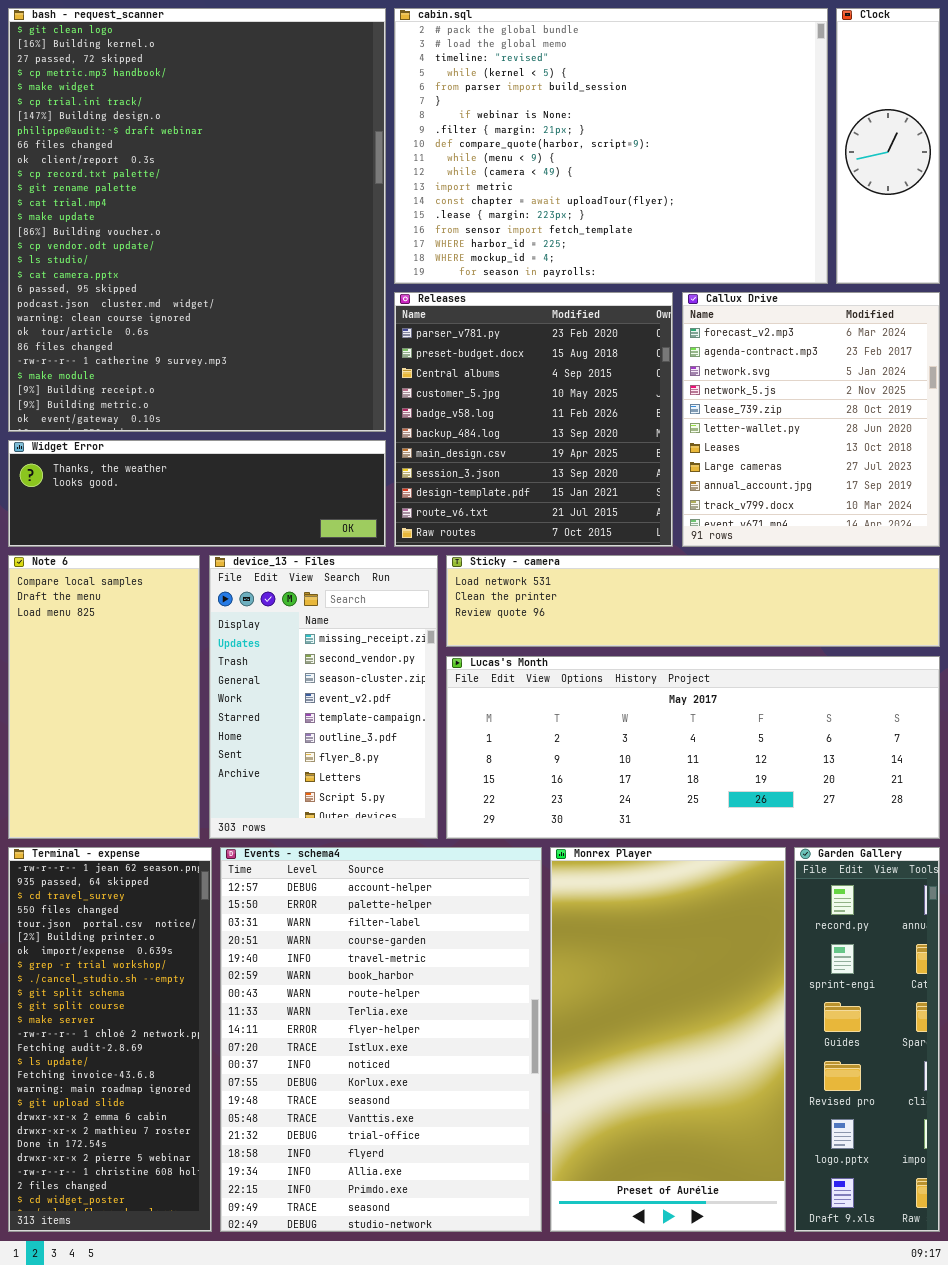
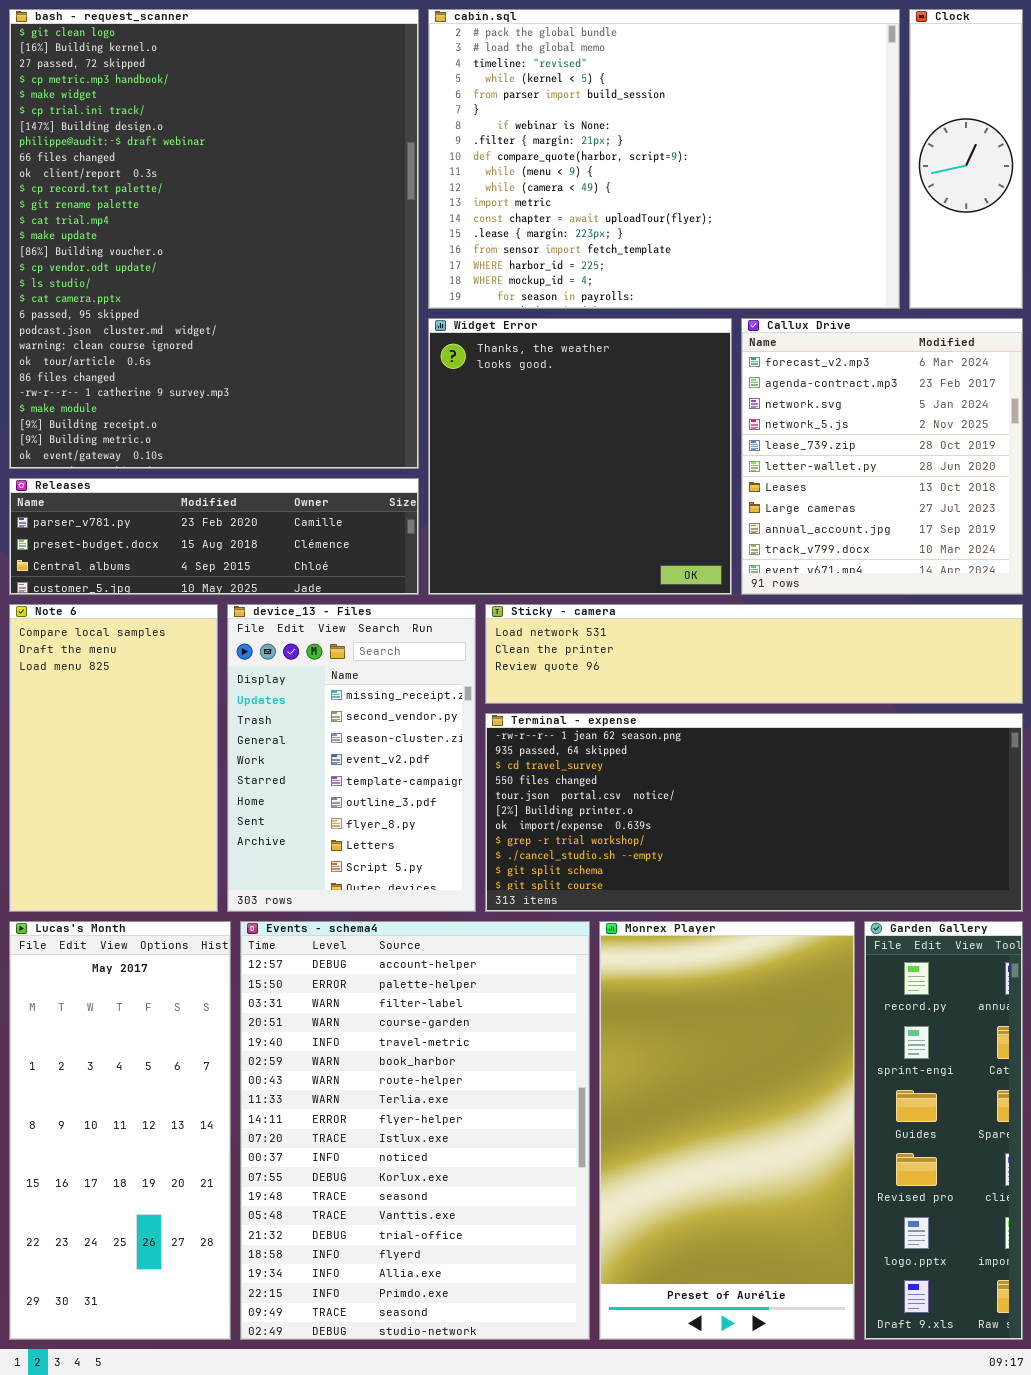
Releases: [394,292,673,547] -> [9,478,419,595], moved, resized
Widget Error: [8,440,386,547] -> [428,318,732,595], moved, resized
Lucas's Month: [446,656,940,839] -> [9,921,231,1340], moved, resized
Terminal - expense: [8,847,212,1232] -> [485,713,1023,912], moved, resized

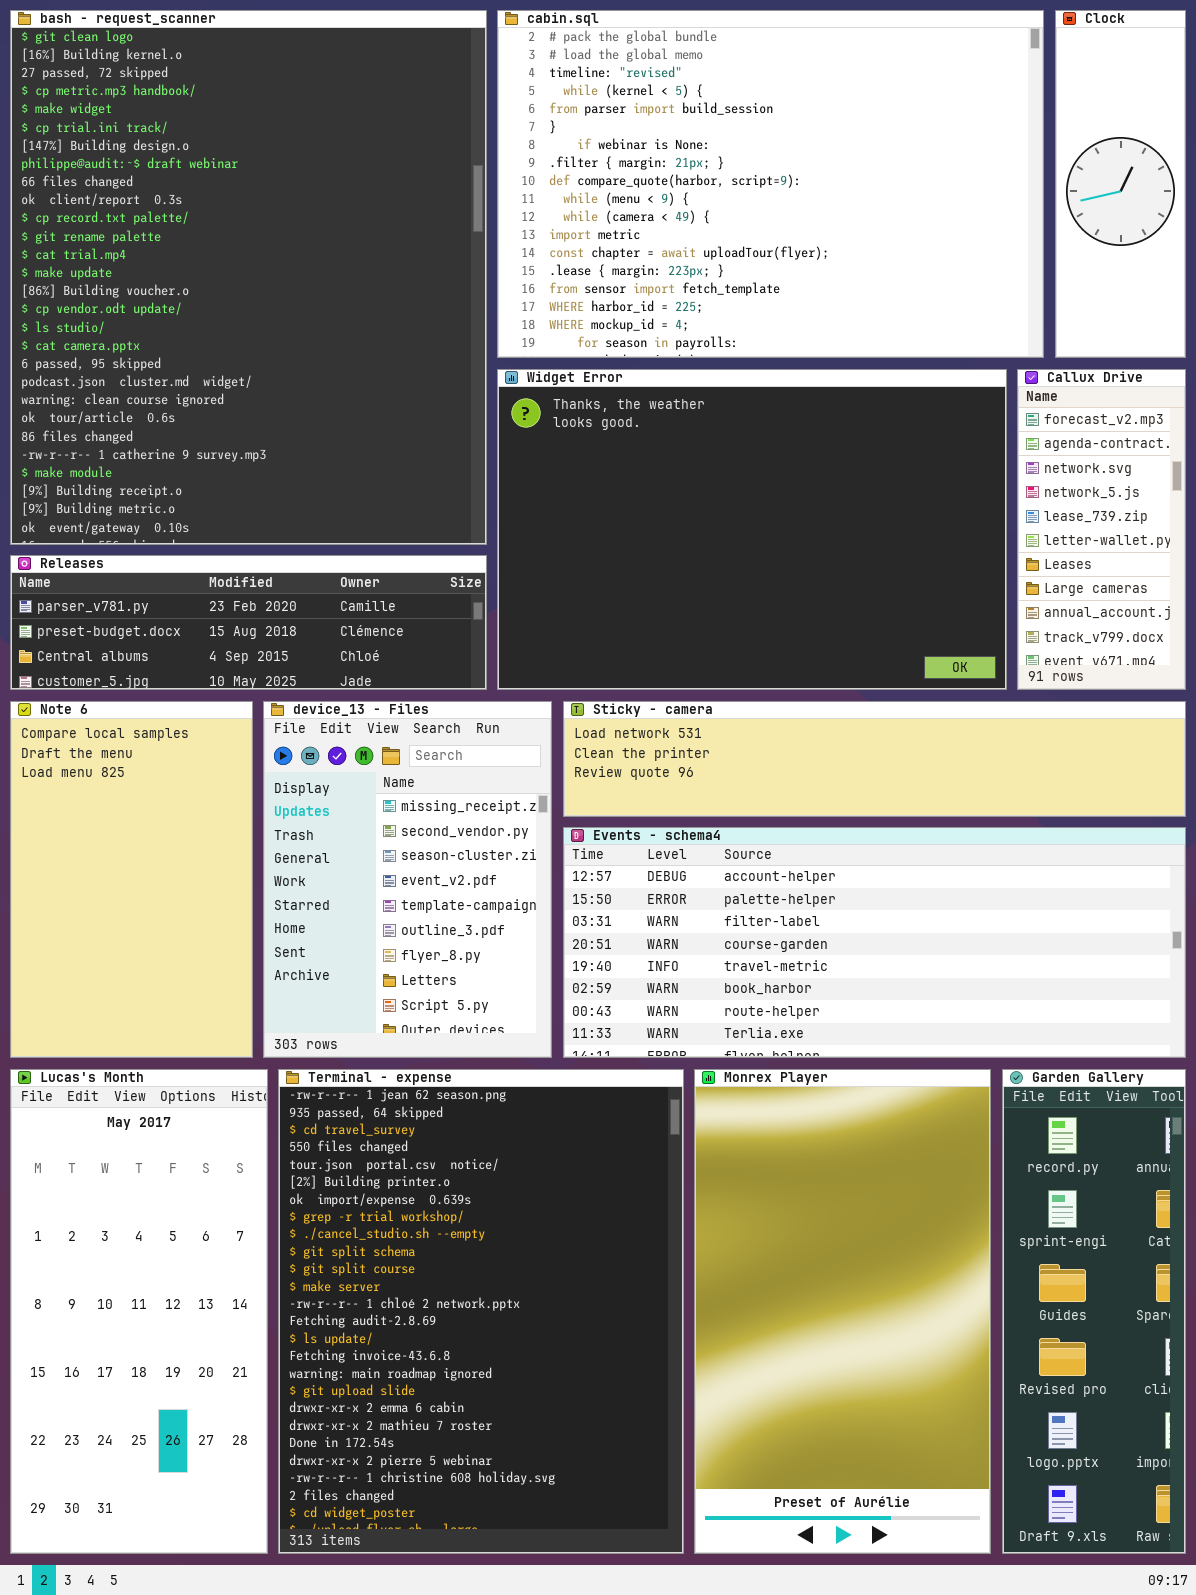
Widget Error: [428,318,732,595] -> [497,369,1007,690], resized
Callux Drive: [741,318,1023,595] -> [1017,369,1186,690], resized
Terminal - expense: [485,713,1023,912] -> [278,1069,684,1554], moved, resized
Events - schema4: [240,921,590,1340] -> [563,827,1186,1058], moved, resized

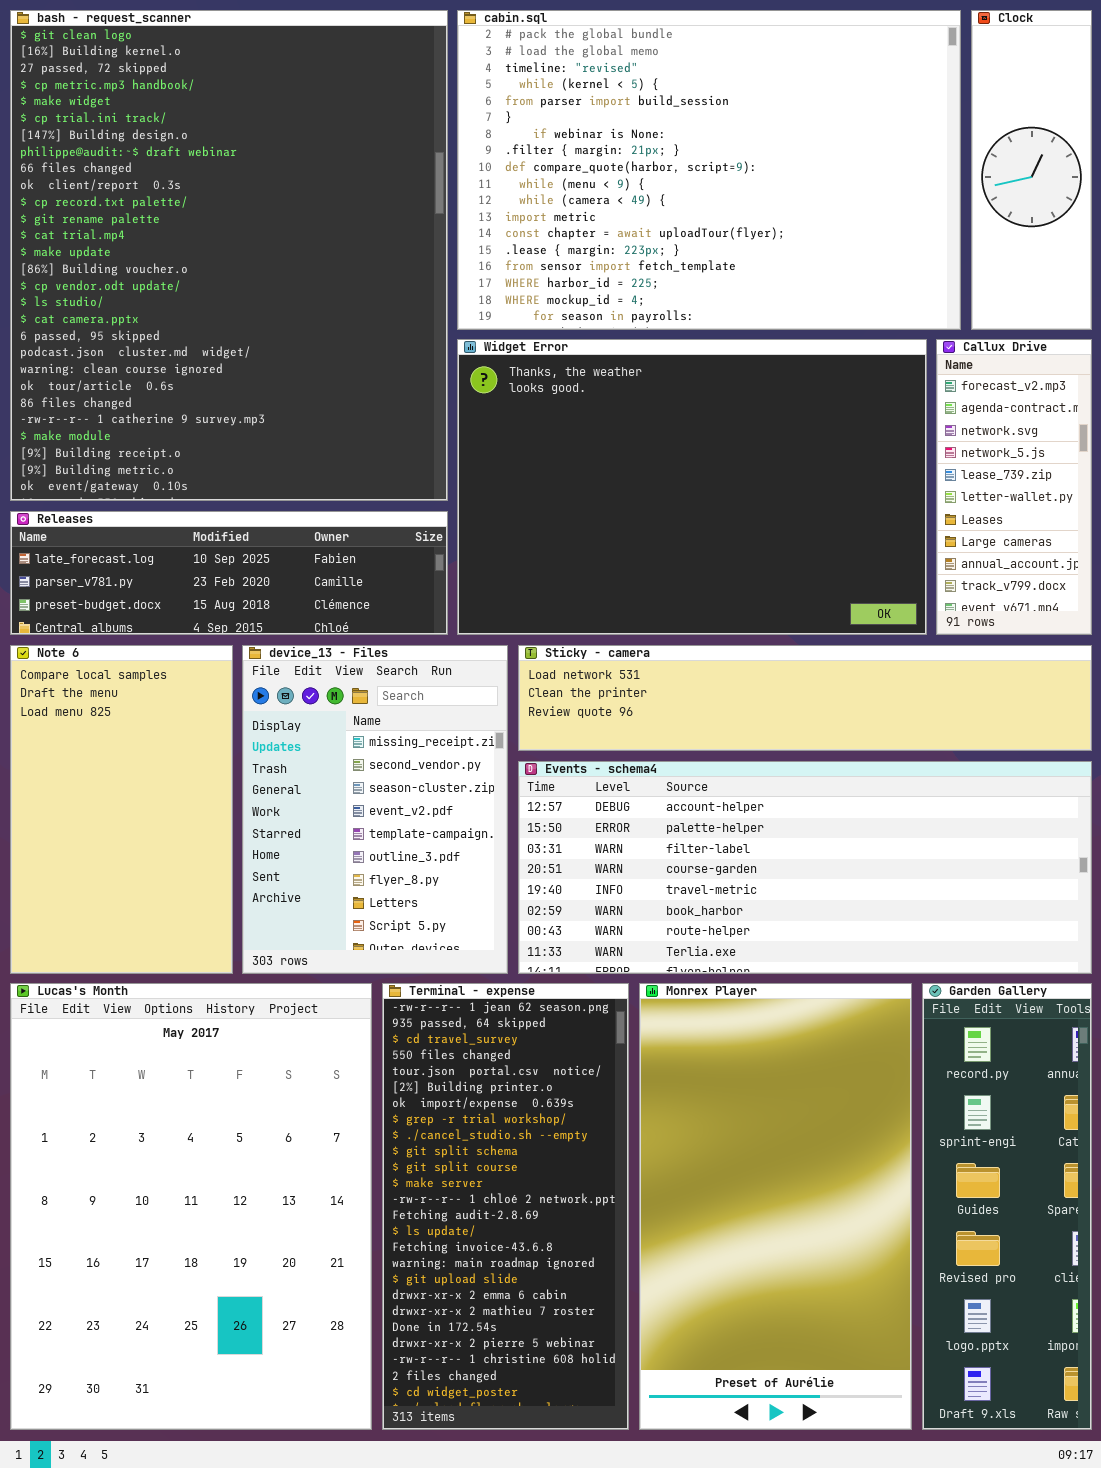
Releases: [10,555,487,690] -> [10,511,448,635], scrolled up 1 row
Lucas's Month: [10,1069,268,1554] -> [10,983,372,1430], resized
Terminal - expense: [278,1069,684,1554] -> [382,983,629,1430], resized

